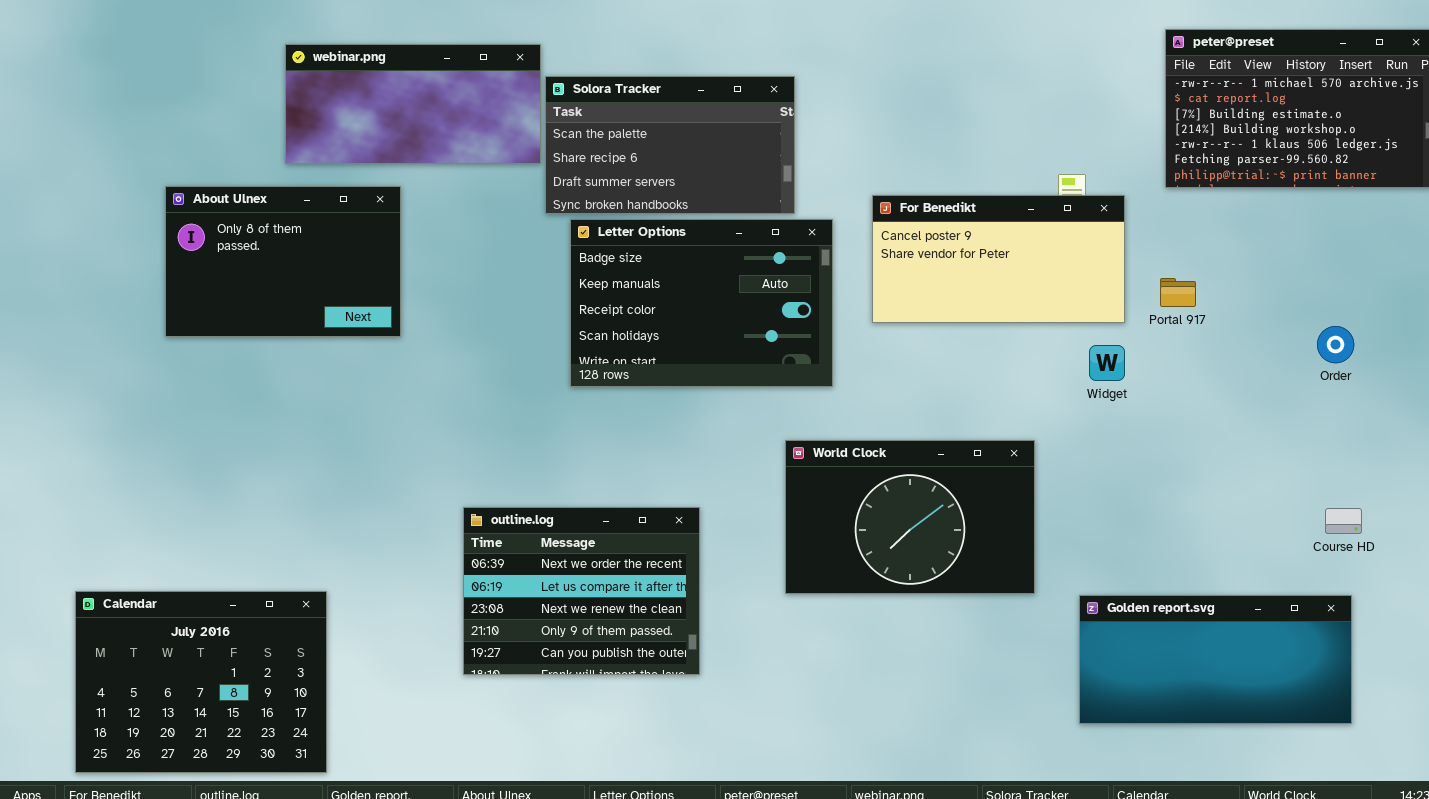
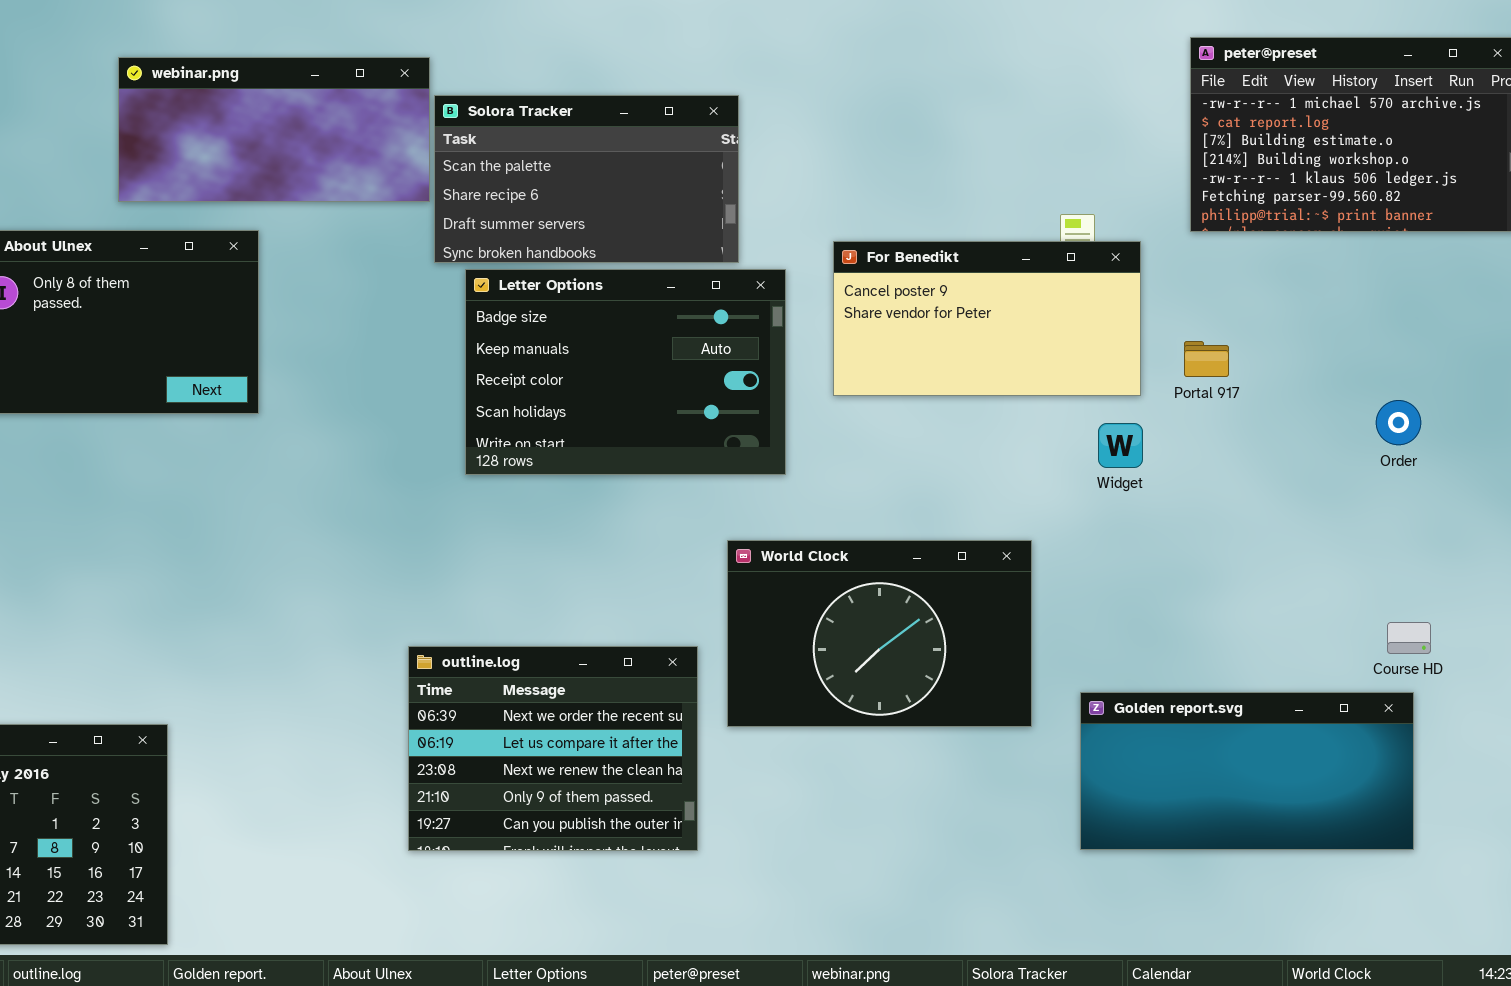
outline.log: [463,507,700,675] -> [408,646,698,851], moved
Golden report.svg: [1079,595,1352,724] -> [1080,692,1414,850], moved

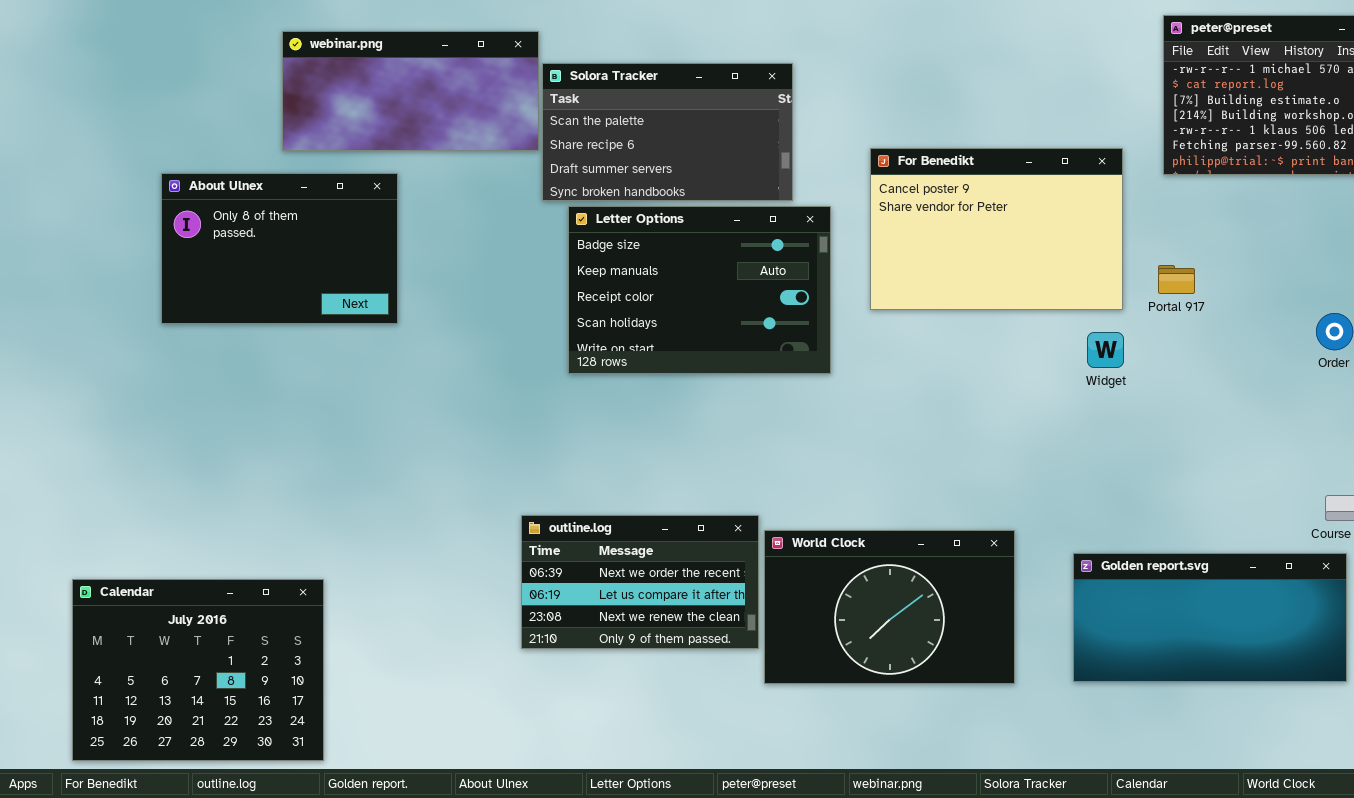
For Benedikt: [833,241,1141,396] -> [870,148,1123,310], resized
World Clock: [727,540,1032,727] -> [764,530,1015,684], moved
outline.log: [408,646,698,851] -> [521,515,759,649], resized

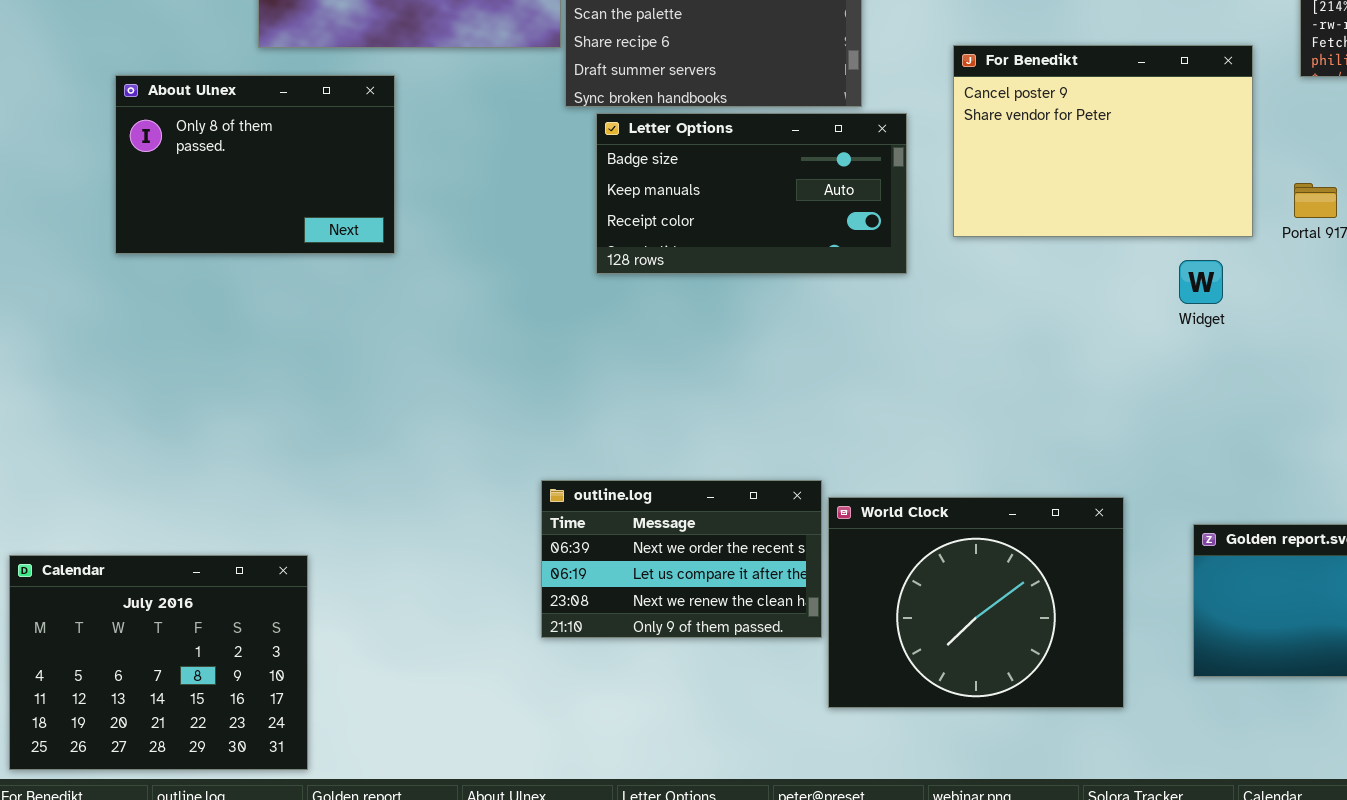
Letter Options: [568,206,831,374] -> [596,113,907,274], resized
Widget: [1087,332,1124,368] -> [1179,260,1223,304], moved
World Clock: [764,530,1015,684] -> [828,497,1124,708], resized

